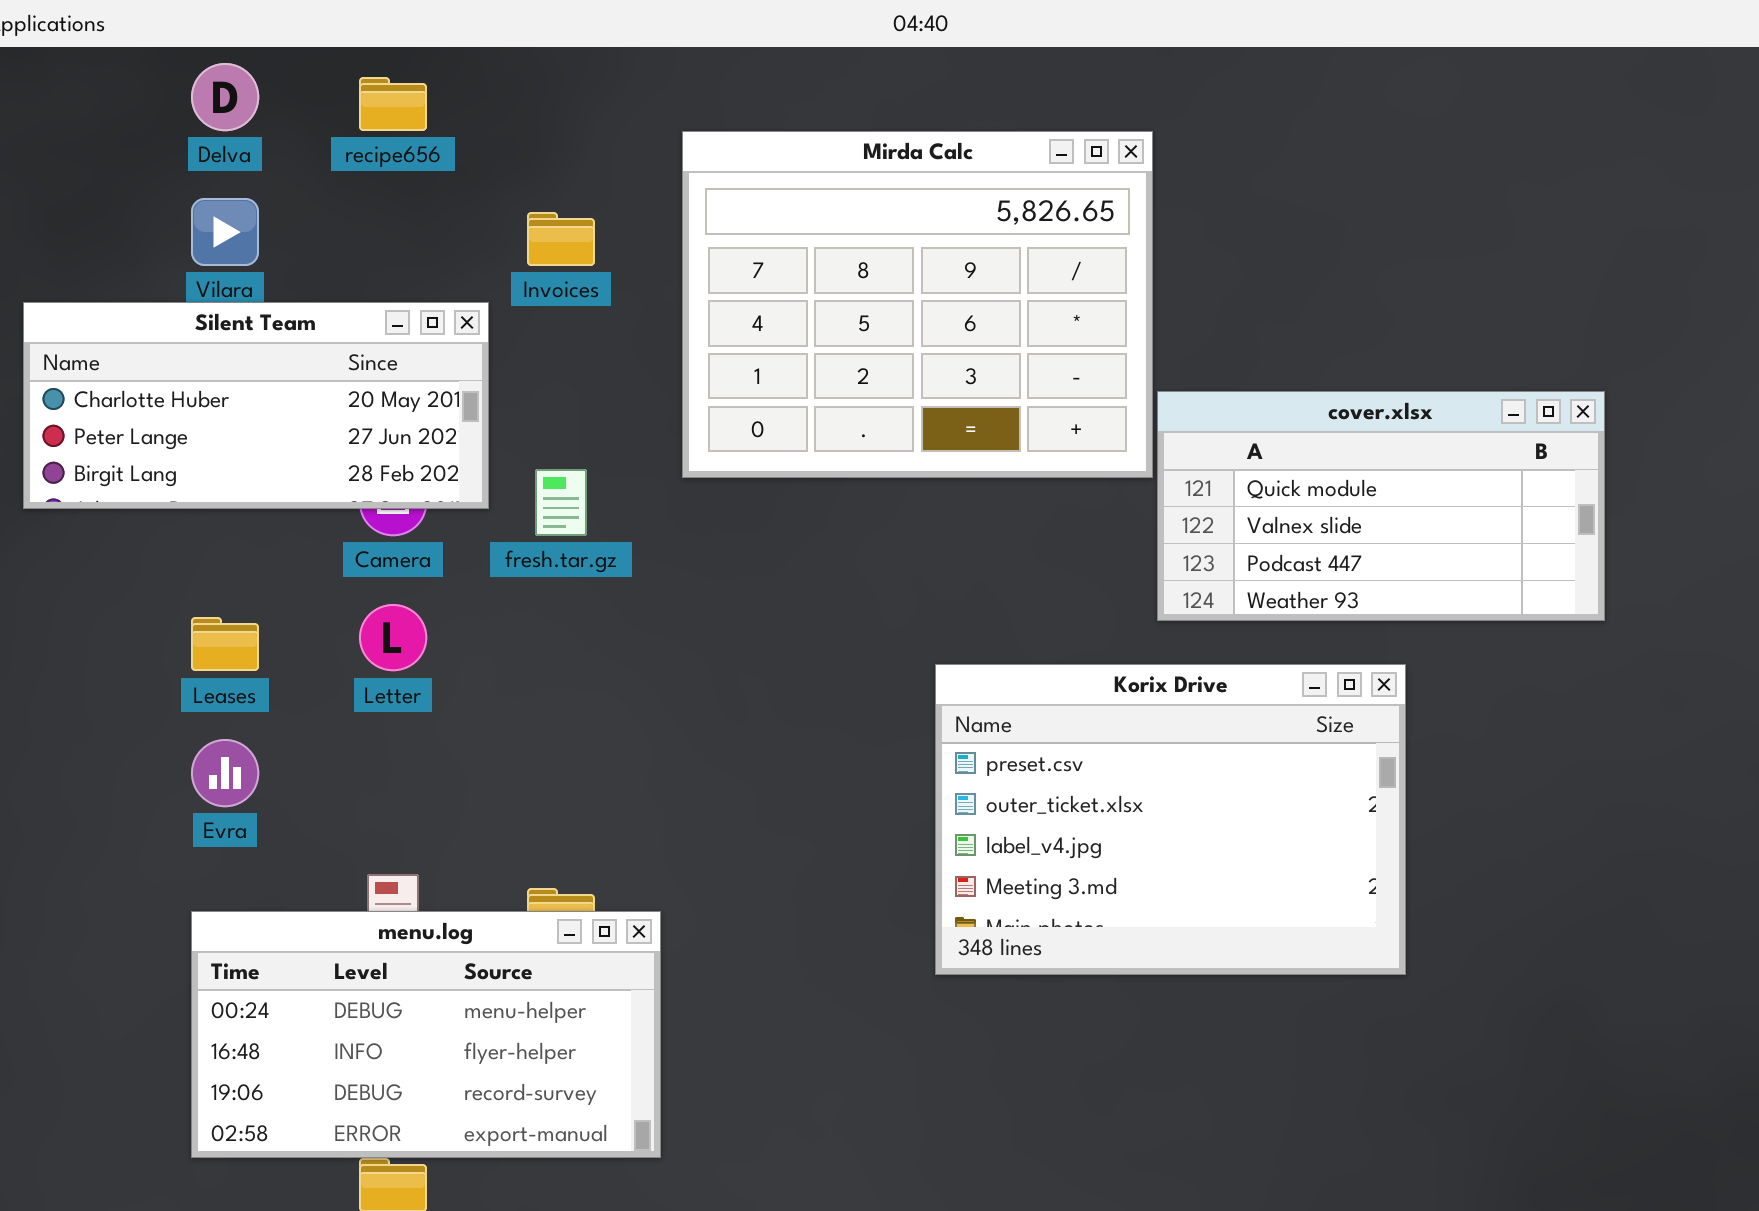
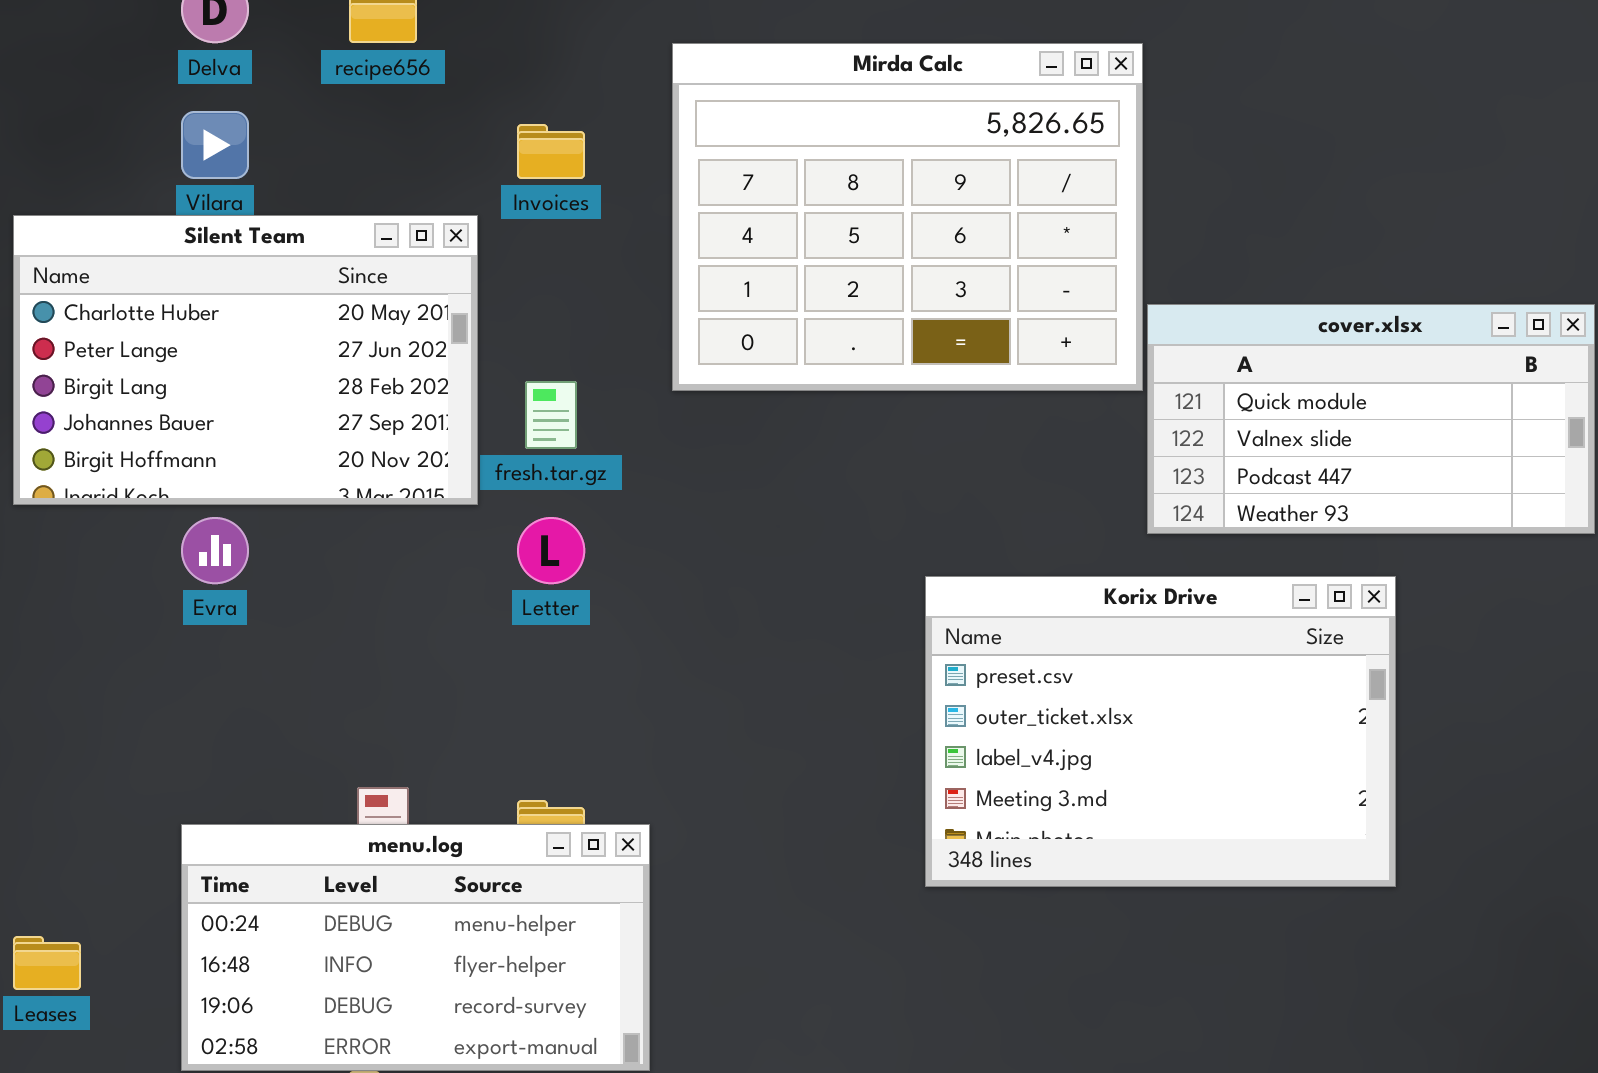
Silent Team: [23,302,489,509] -> [13,215,478,505], resized
Letter: [359,604,427,671] -> [517,517,585,584], moved
Leases: [191,617,259,671] -> [13,936,81,990], moved
Evra: [191,739,259,807] -> [181,517,249,584], moved

